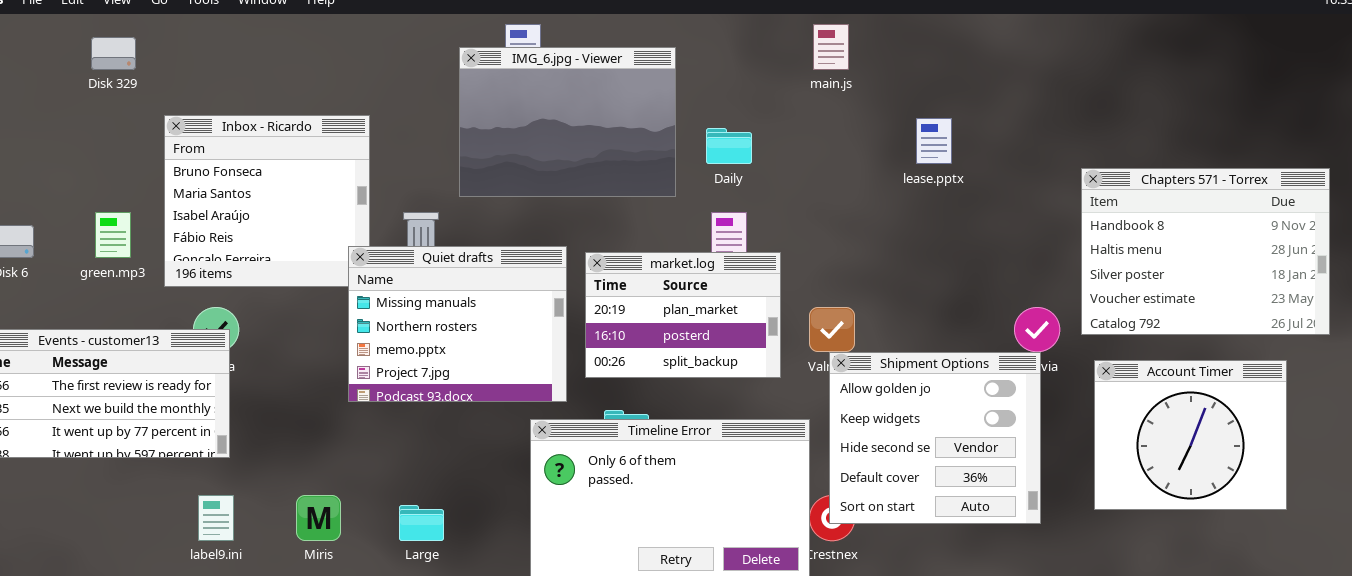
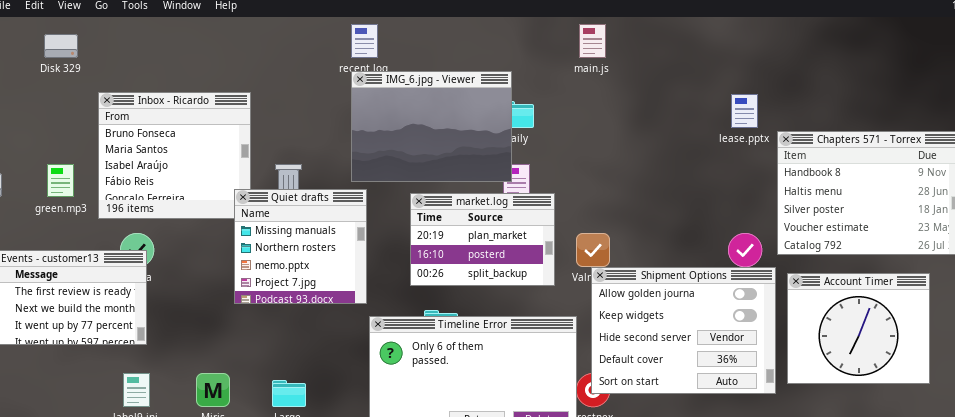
IMG_6.jpg - Viewer: [459,47,676,197] -> [351,71,512,182], moved
lease.pptx: [916,118,952,164] -> [731,94,758,128], moved
Quiet drafts: [348,246,567,402] -> [234,189,367,304], resized
Shipment Options: [829,352,1041,524] -> [591,267,776,394], resized

